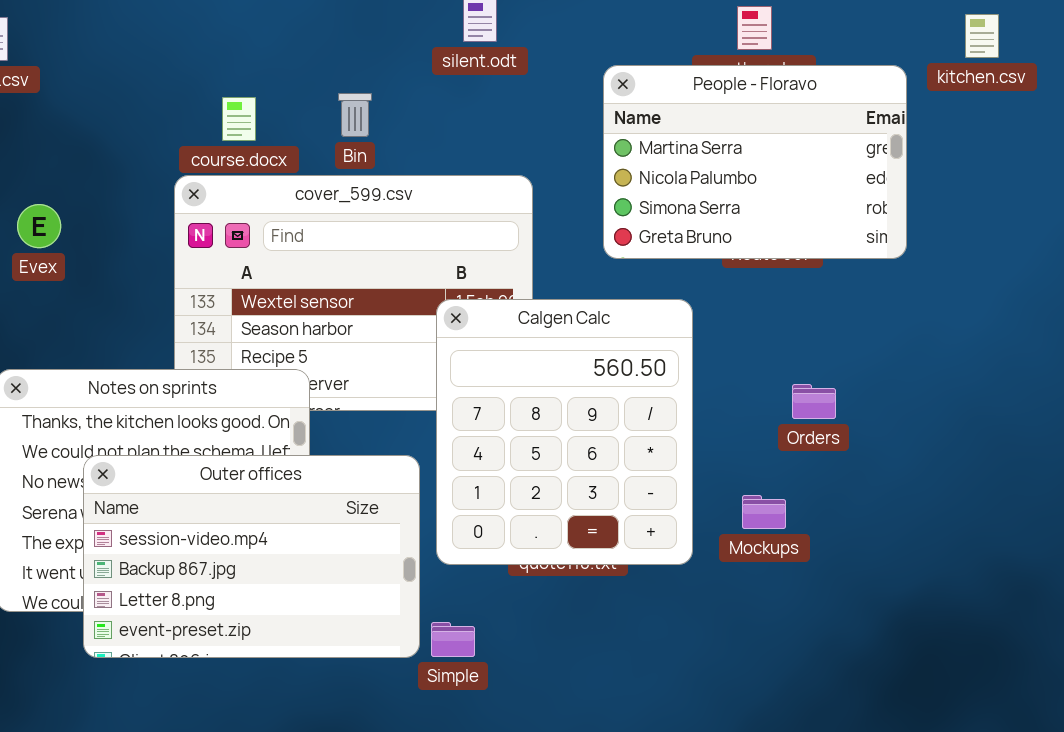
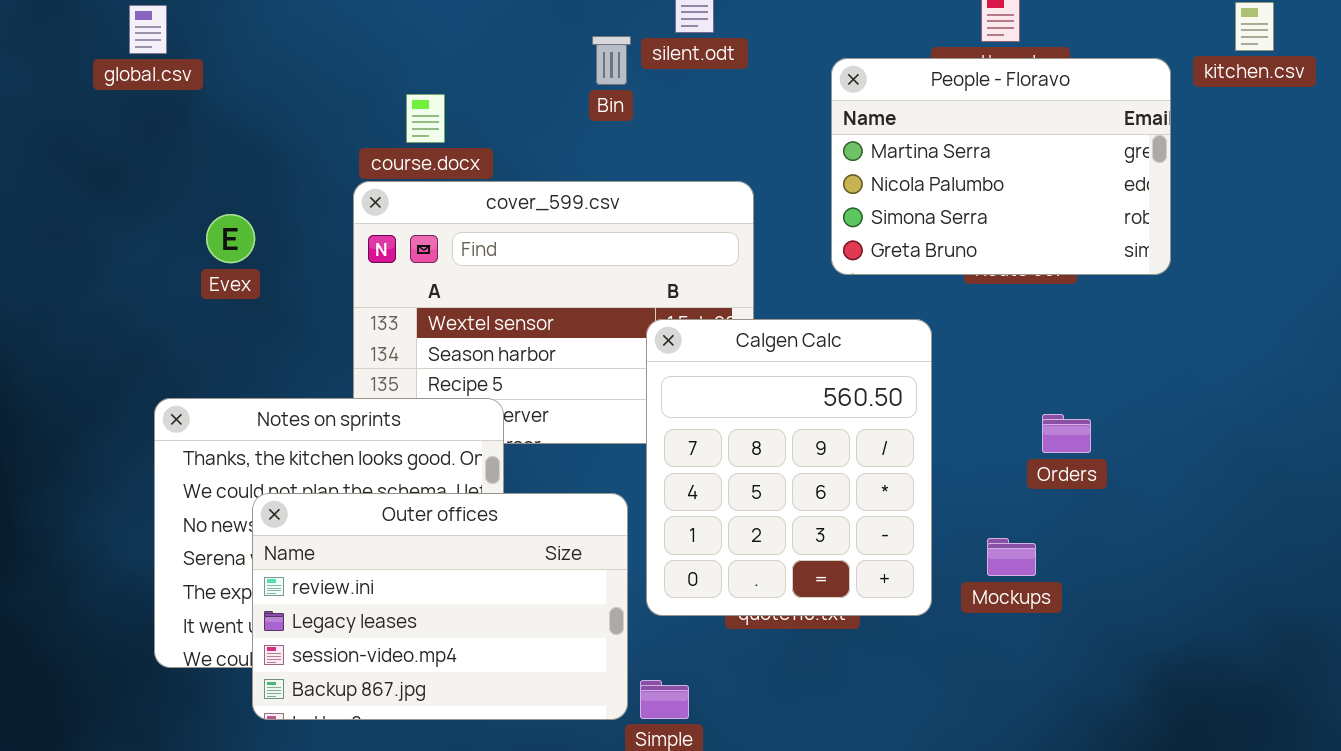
Bin: [338,93,372,137] -> [592,36,631,85], moved
Evex: [17,204,61,248] -> [206,214,255,263], moved
Outer offices: [83,455,420,658] -> [252,493,628,720], scrolled up 2 rows

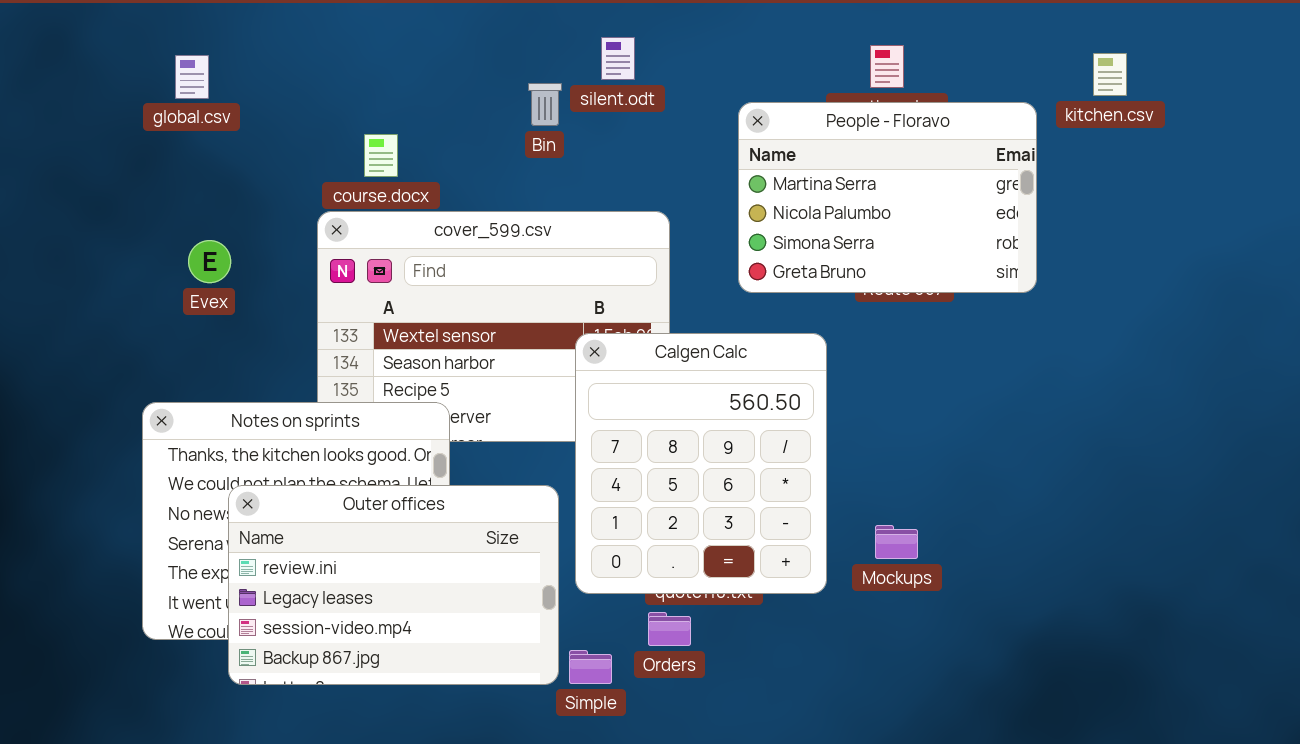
global.csv: [129,5,167,54] -> [175,55,209,99], moved
Orders: [1042,414,1091,453] -> [648,612,691,646], moved

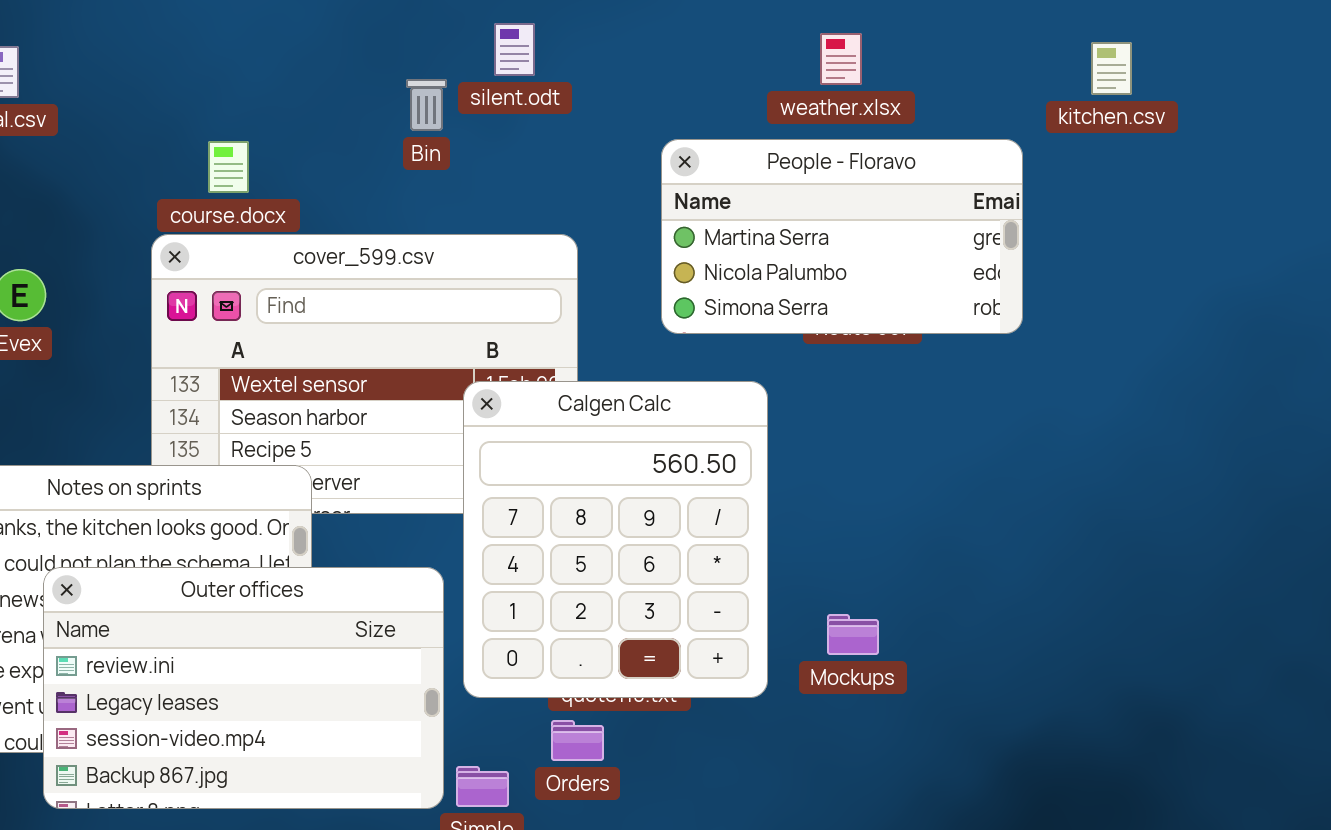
People - Floravo: [738,102,1037,293] -> [661,139,1023,334], resized

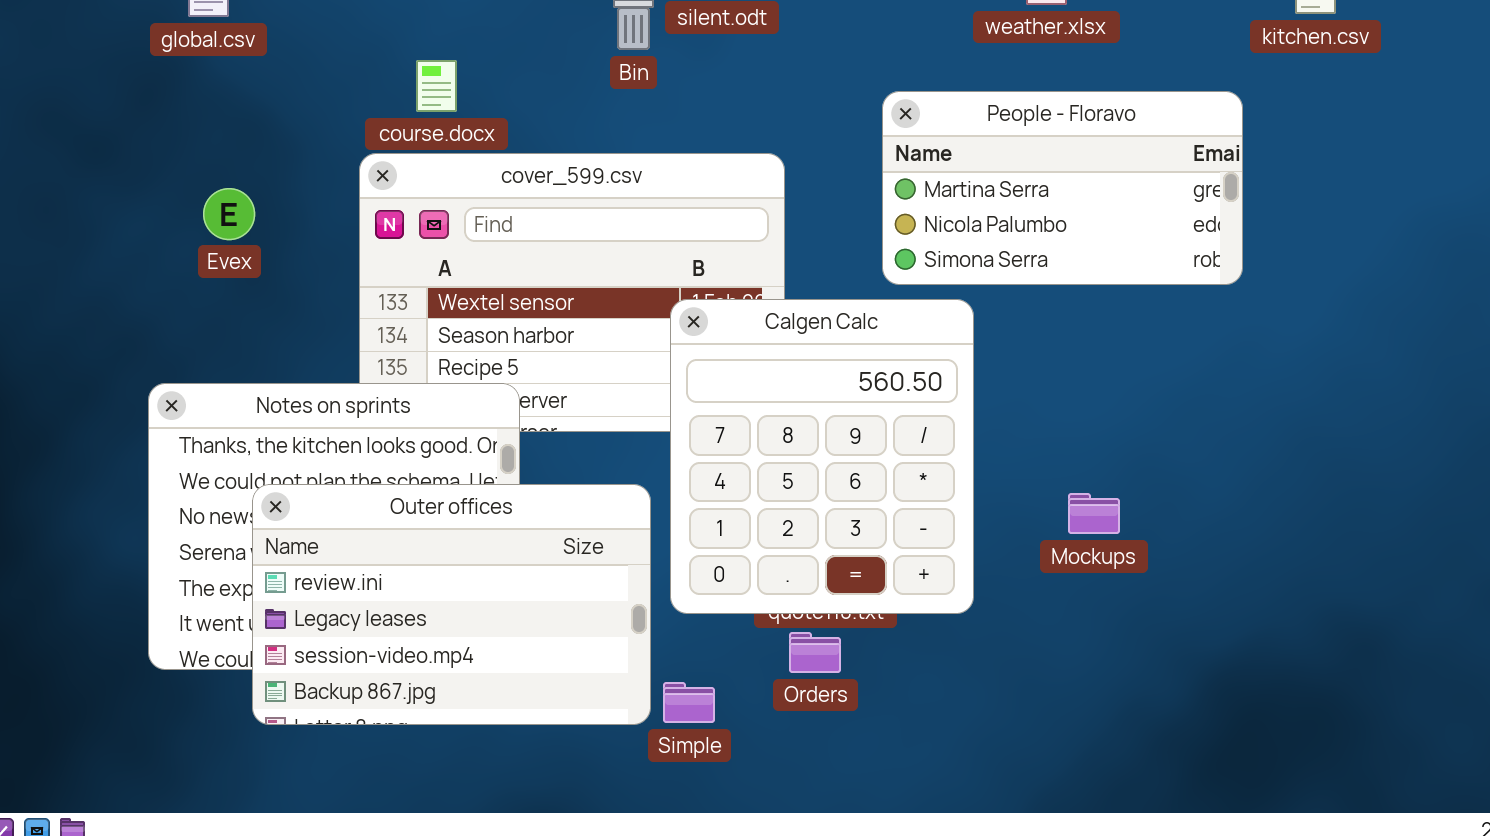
People - Floravo: [661,139,1023,334] -> [882,91,1243,285], moved
Mockups: [827,614,879,655] -> [1068,493,1120,534], moved
Orders: [551,720,604,761] -> [789,632,841,673], moved

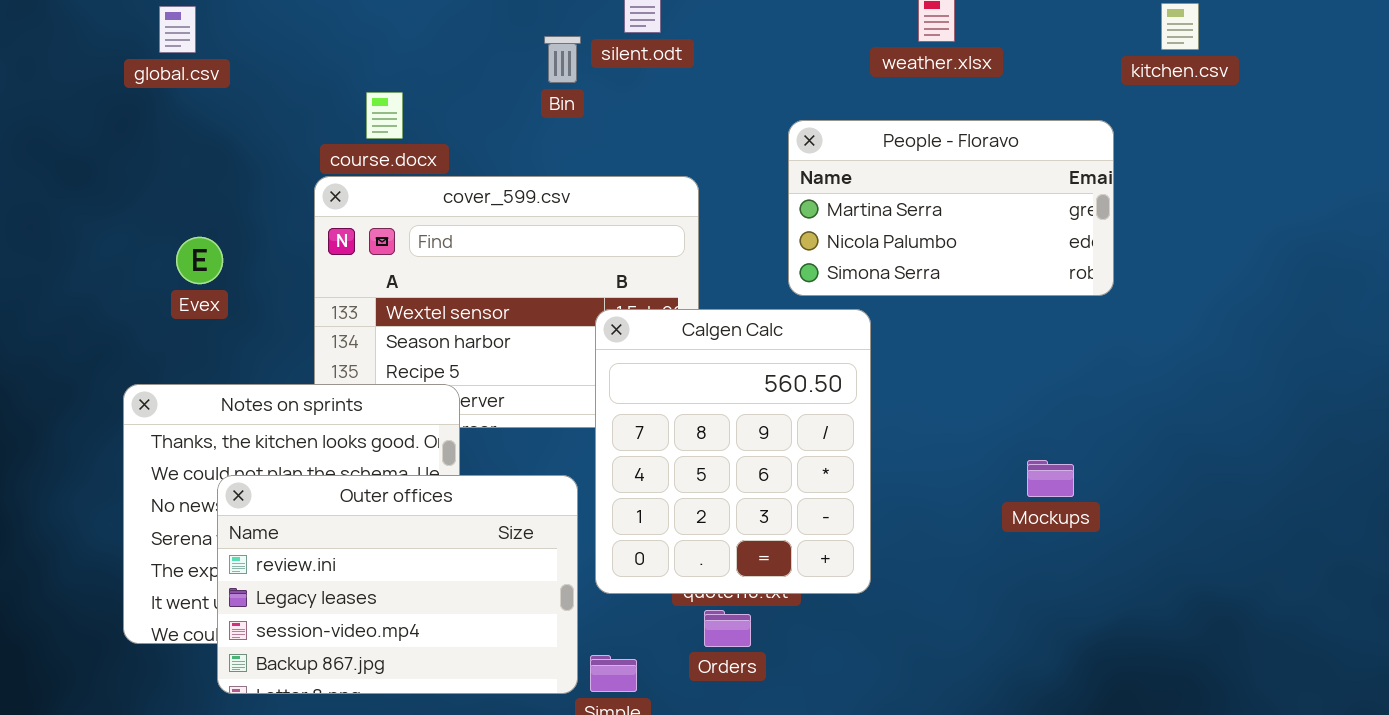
Evex: [203,188,255,240] -> [176,237,223,284], moved
Mockups: [1068,493,1120,534] -> [1027,460,1074,497], moved

